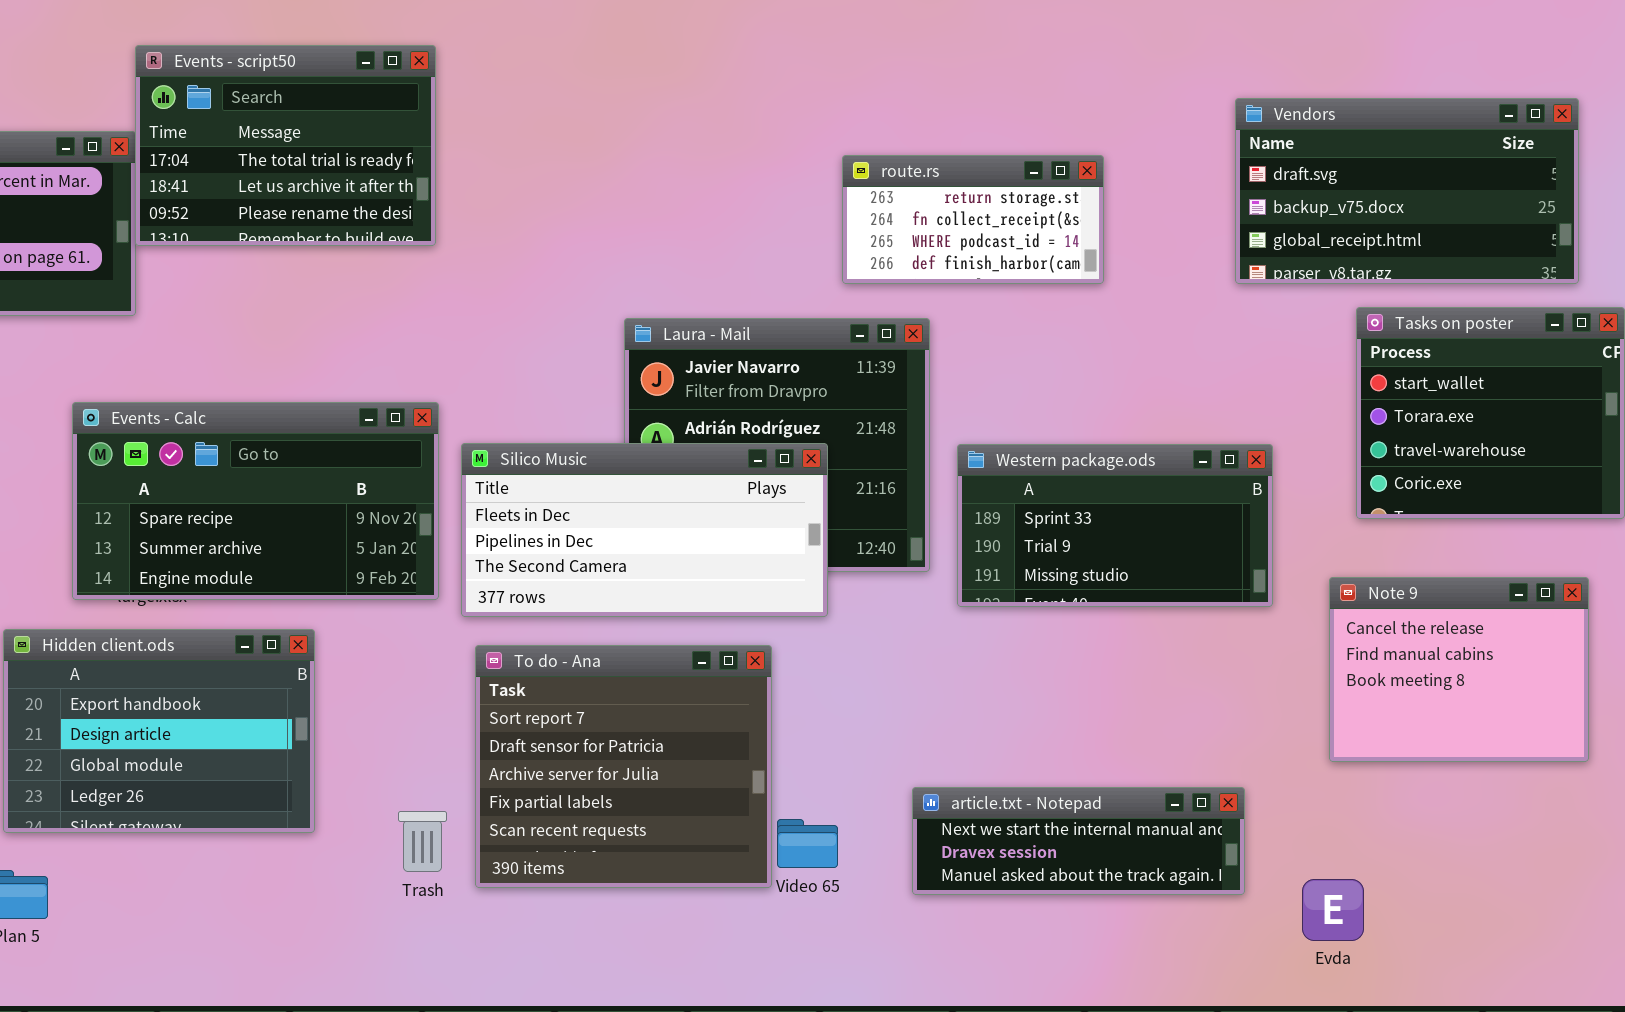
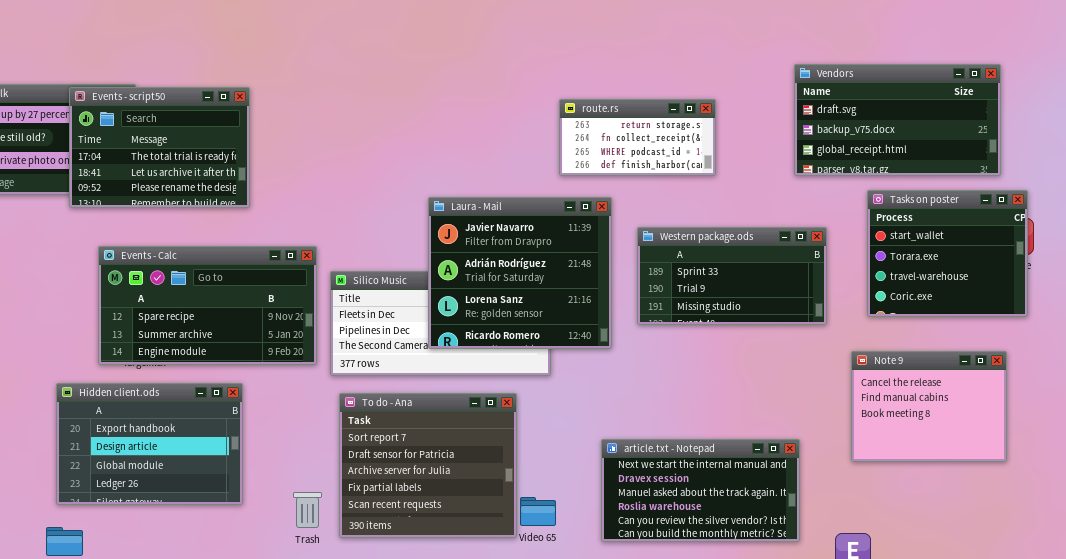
Events - script50: [135,45,436,246] -> [69,87,250,208], moved
Laura - Mail: [624,318,930,572] -> [428,197,612,349], raised
Western package.ods: [957,444,1273,607] -> [637,227,827,325], moved
article.txt - Notepad: [912,787,1245,895] -> [601,439,800,542], resized

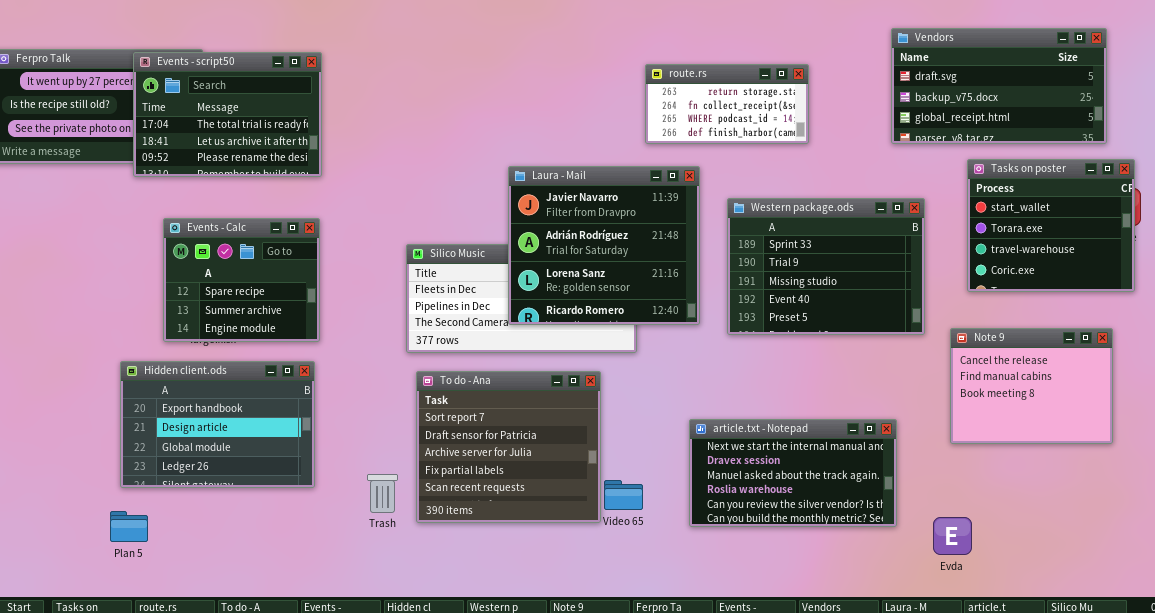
Western package.ods: [637,227,827,325] -> [727,198,925,335], resized
Events - Calc: [98,246,317,365] -> [163,218,320,342], resized

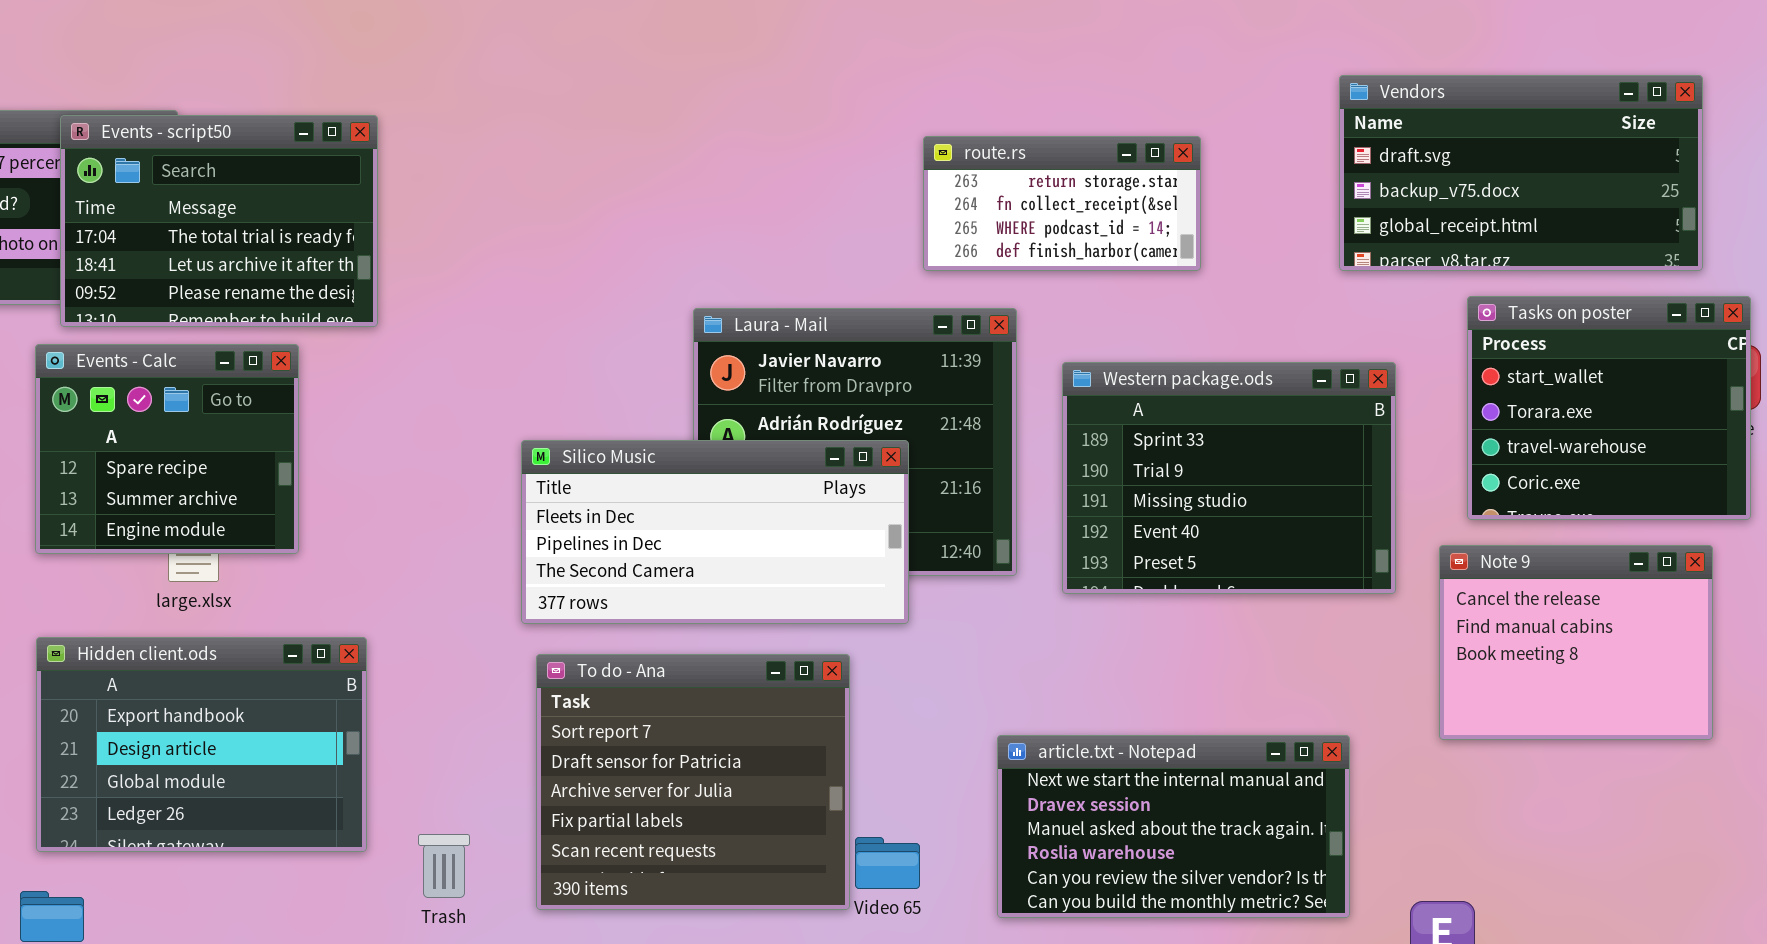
Events - Calc: [163,218,320,342] -> [35,344,299,554], moved
Silico Music: [406,244,637,353] -> [521,440,909,624], raised
Note 9: [950,328,1113,444] -> [1439,545,1713,740], moved
Trash: [367,474,398,513] -> [418,834,470,898], moved

